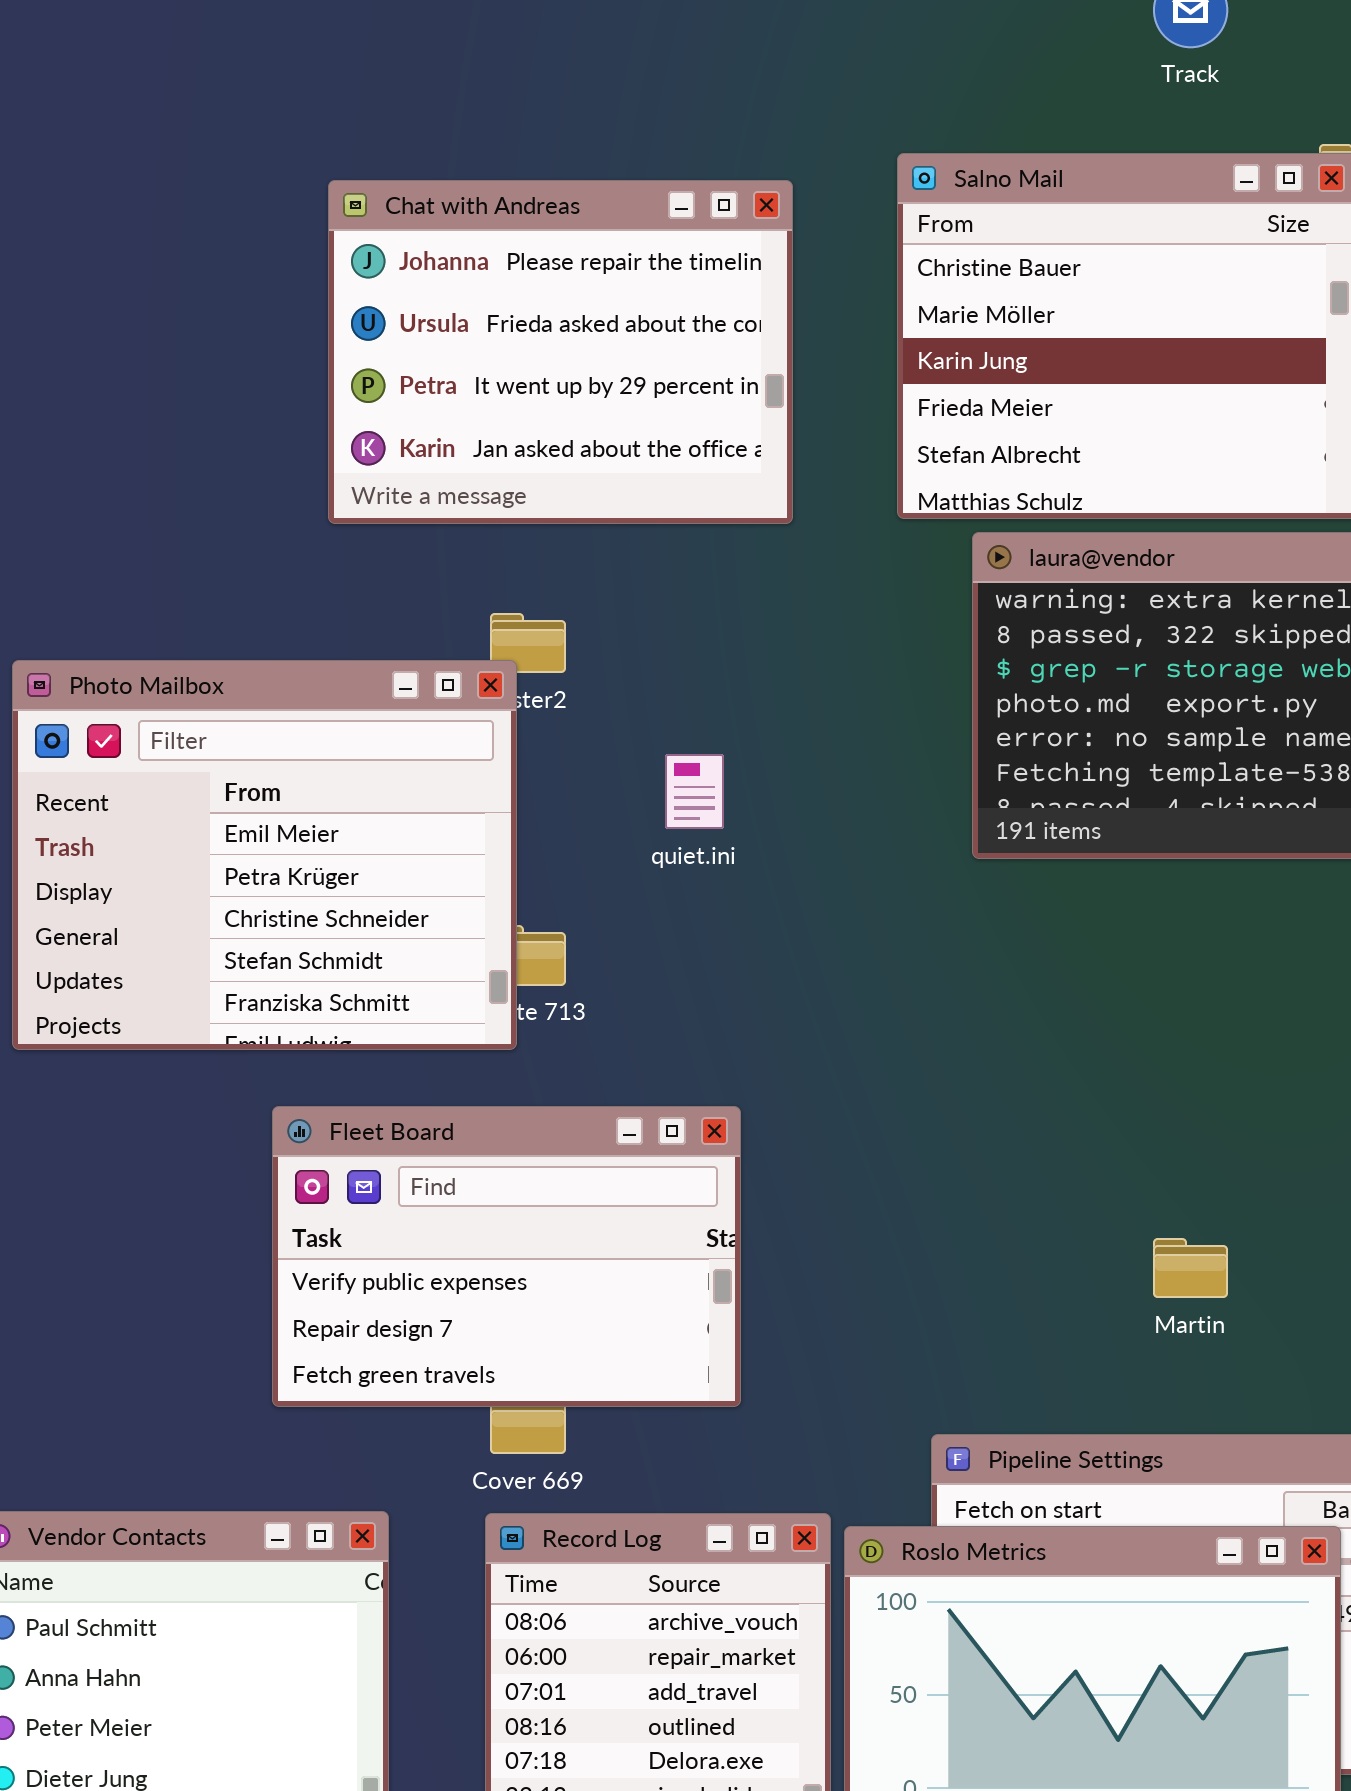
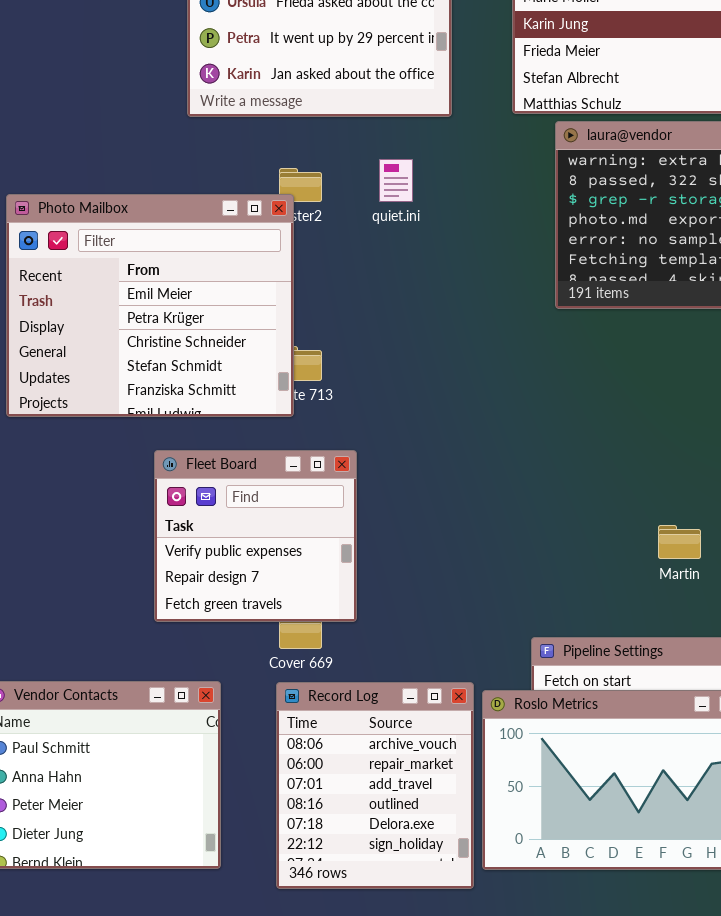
quiet.ini: [665,754,724,829] -> [379,159,413,202], moved
Fleet Board: [272,1106,741,1407] -> [154,450,357,622], resized

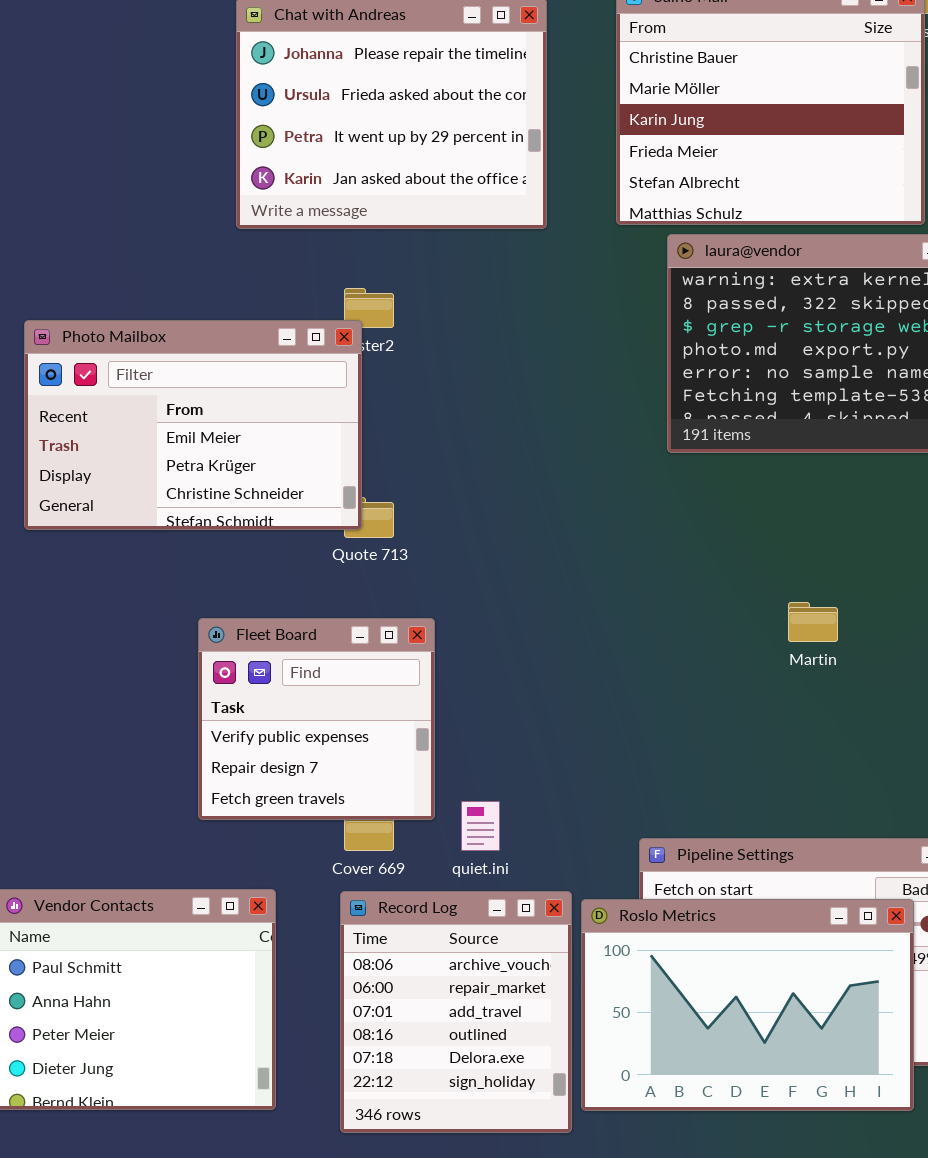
quiet.ini: [379,159,413,202] -> [461,801,500,851], moved
Photo Mailbox: [6,194,294,417] -> [24,320,362,530], resized
Martin: [658,525,701,559] -> [788,602,838,642], moved

